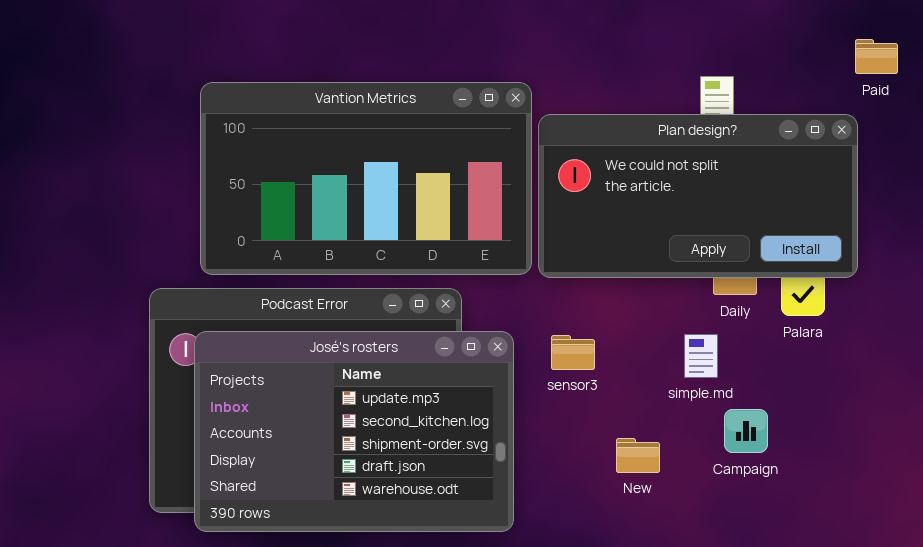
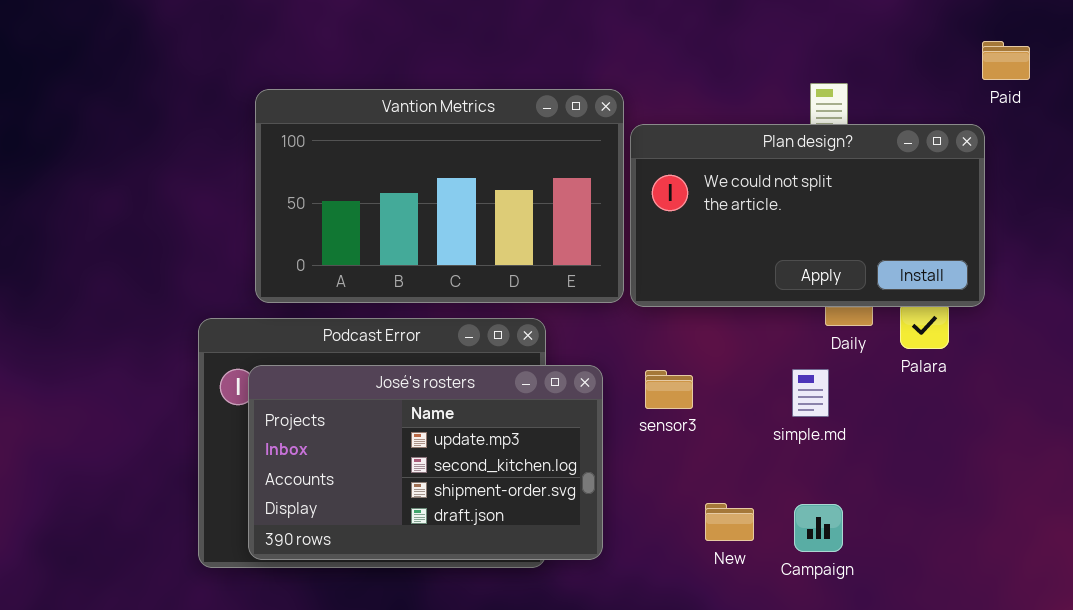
José's rosters: [194,331,514,532] -> [248,365,603,560], resized
Campaign: [724,409,768,453] -> [794,504,843,552], moved
New: [616,438,660,473] -> [705,503,754,541], moved

